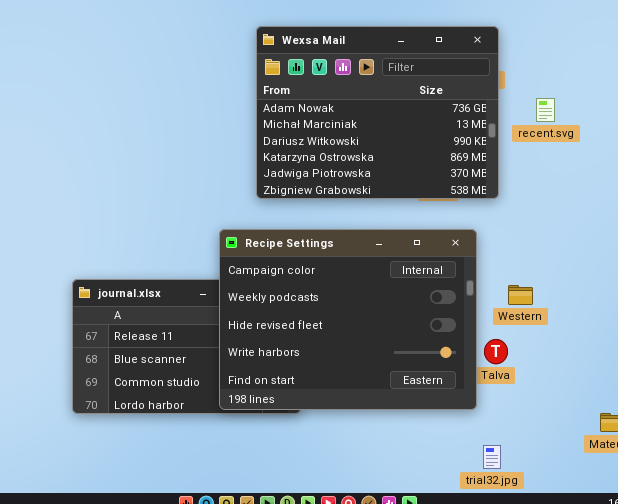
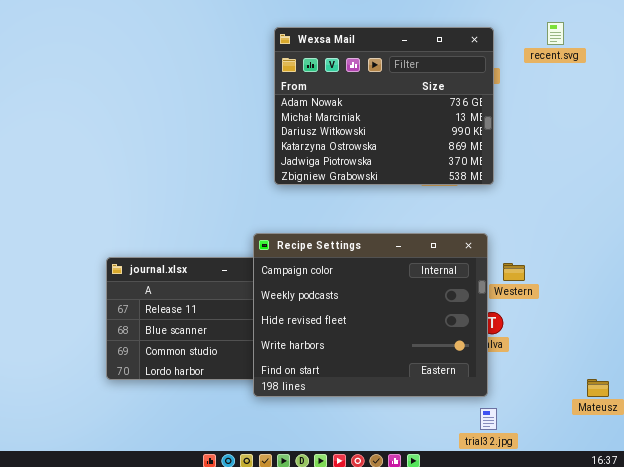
recent.svg: [536,98,555,122] -> [547,22,564,45], moved
Recipe Settings: [219,229,477,410] -> [253,233,488,397], moved

